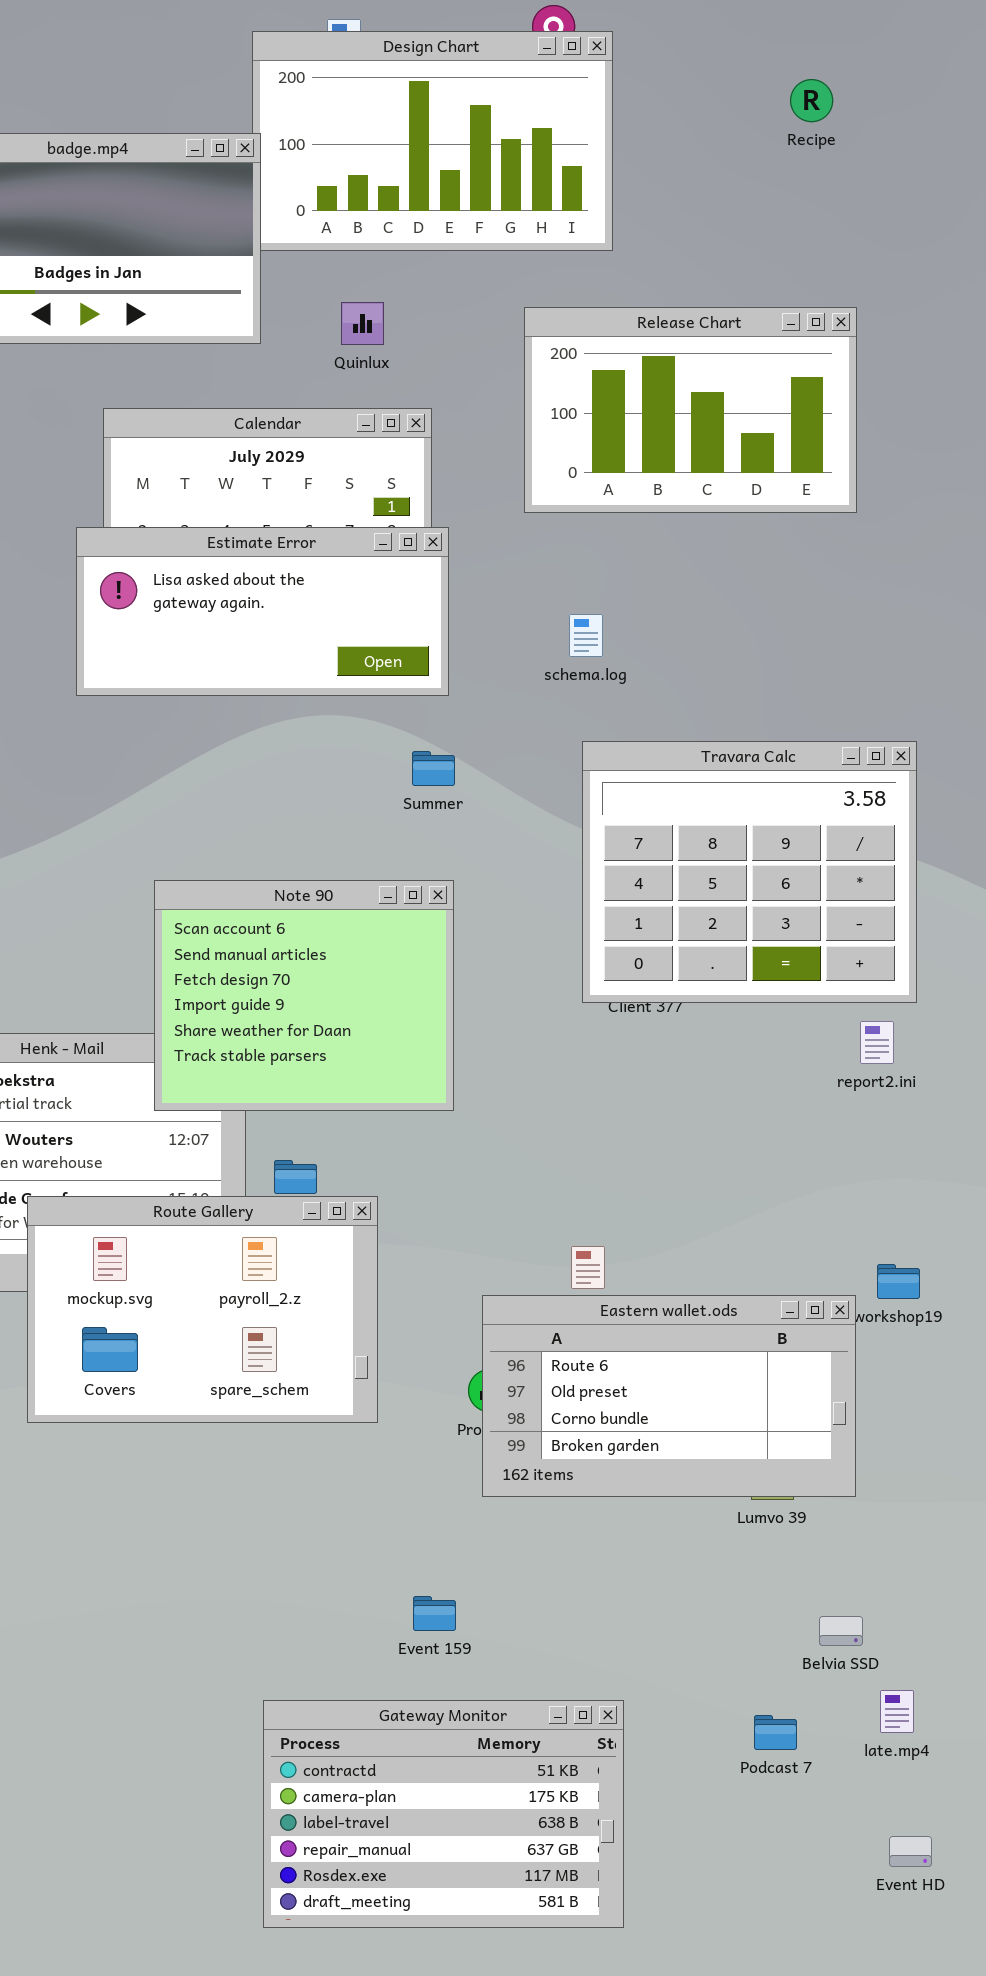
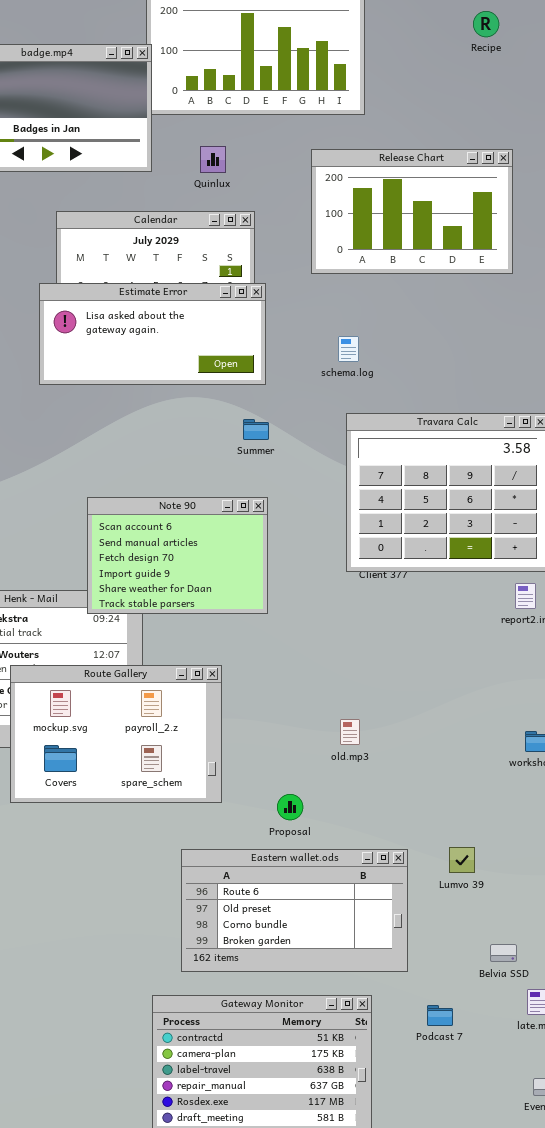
Note 90: [154,880,454,1111] -> [87,497,268,614], resized
Route Gallery: [27,1196,378,1423] -> [10,665,222,803], moved
Eastern wallet.ods: [482,1295,856,1497] -> [181,849,408,972], moved
Podcast 7: [754,1715,797,1750] -> [427,1005,453,1026], moved

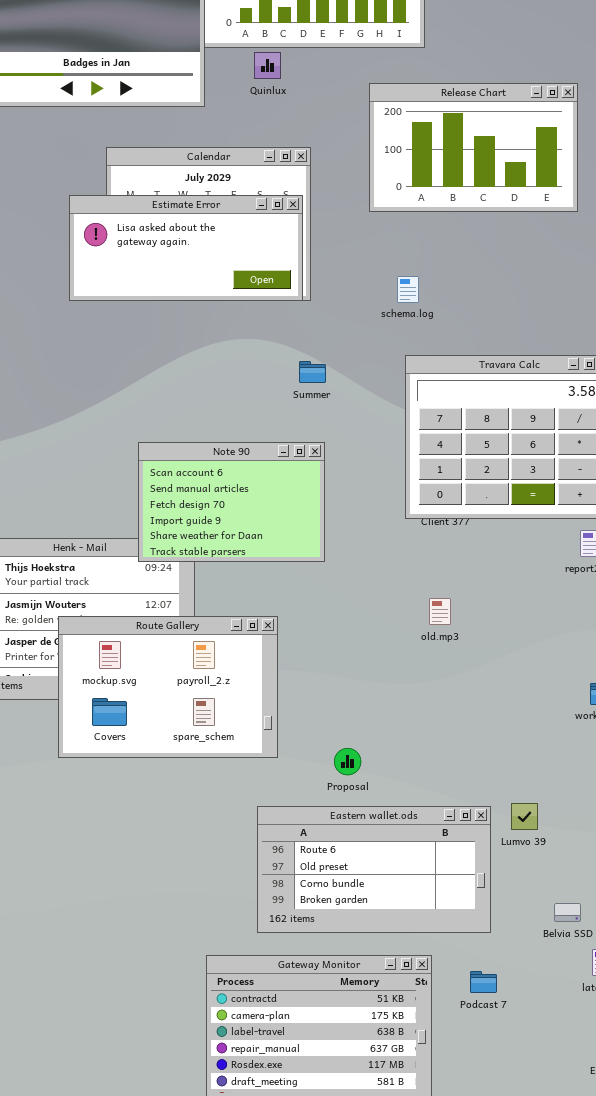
Quinlux: [200,146,226,173] -> [254,52,281,79], moved
Estimate Error: [39,283,266,385] -> [69,195,303,301], moved
old.mp3: [340,719,360,745] -> [429,598,451,625], moved
Eastern wallet.ods: [181,849,408,972] -> [257,806,491,933], moved
Podcast 7: [427,1005,453,1026] -> [470,971,497,993], moved

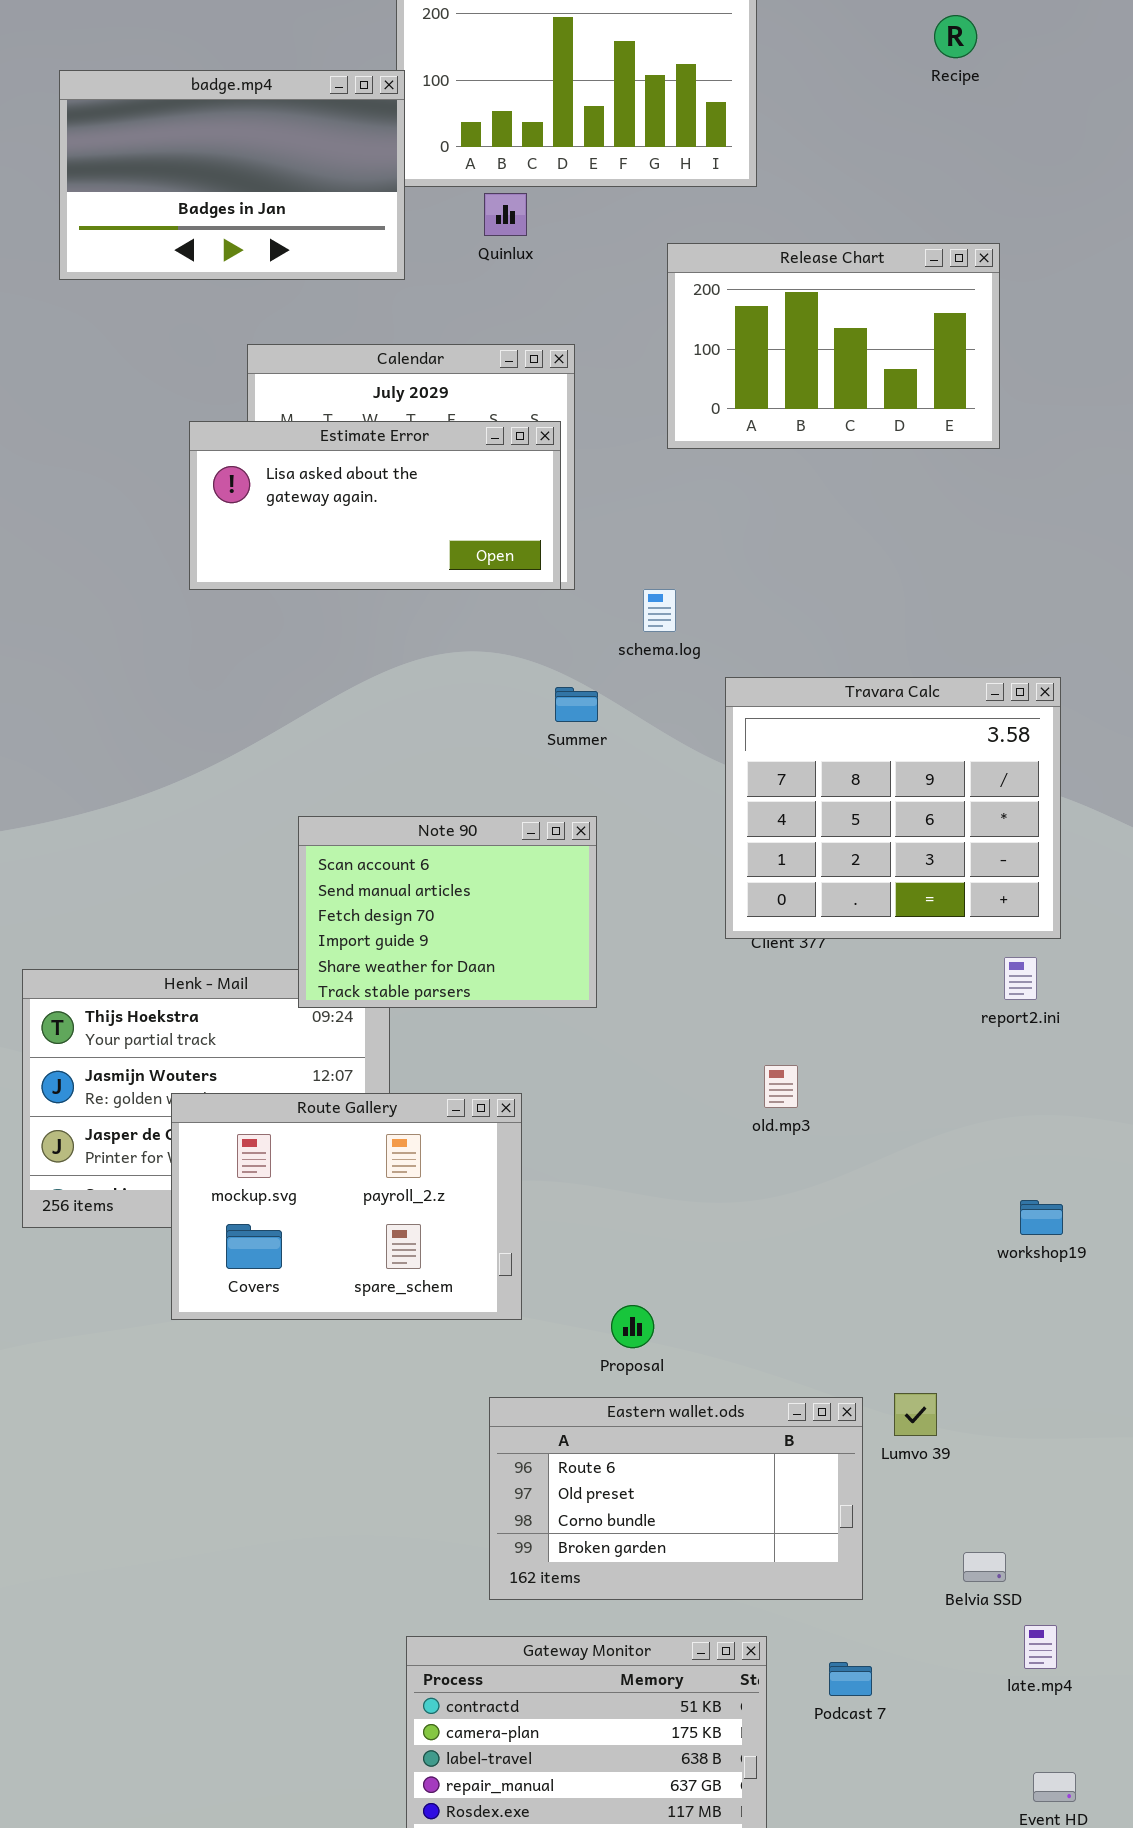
schema.log: [397,276,419,303] -> [643,589,676,632], moved

